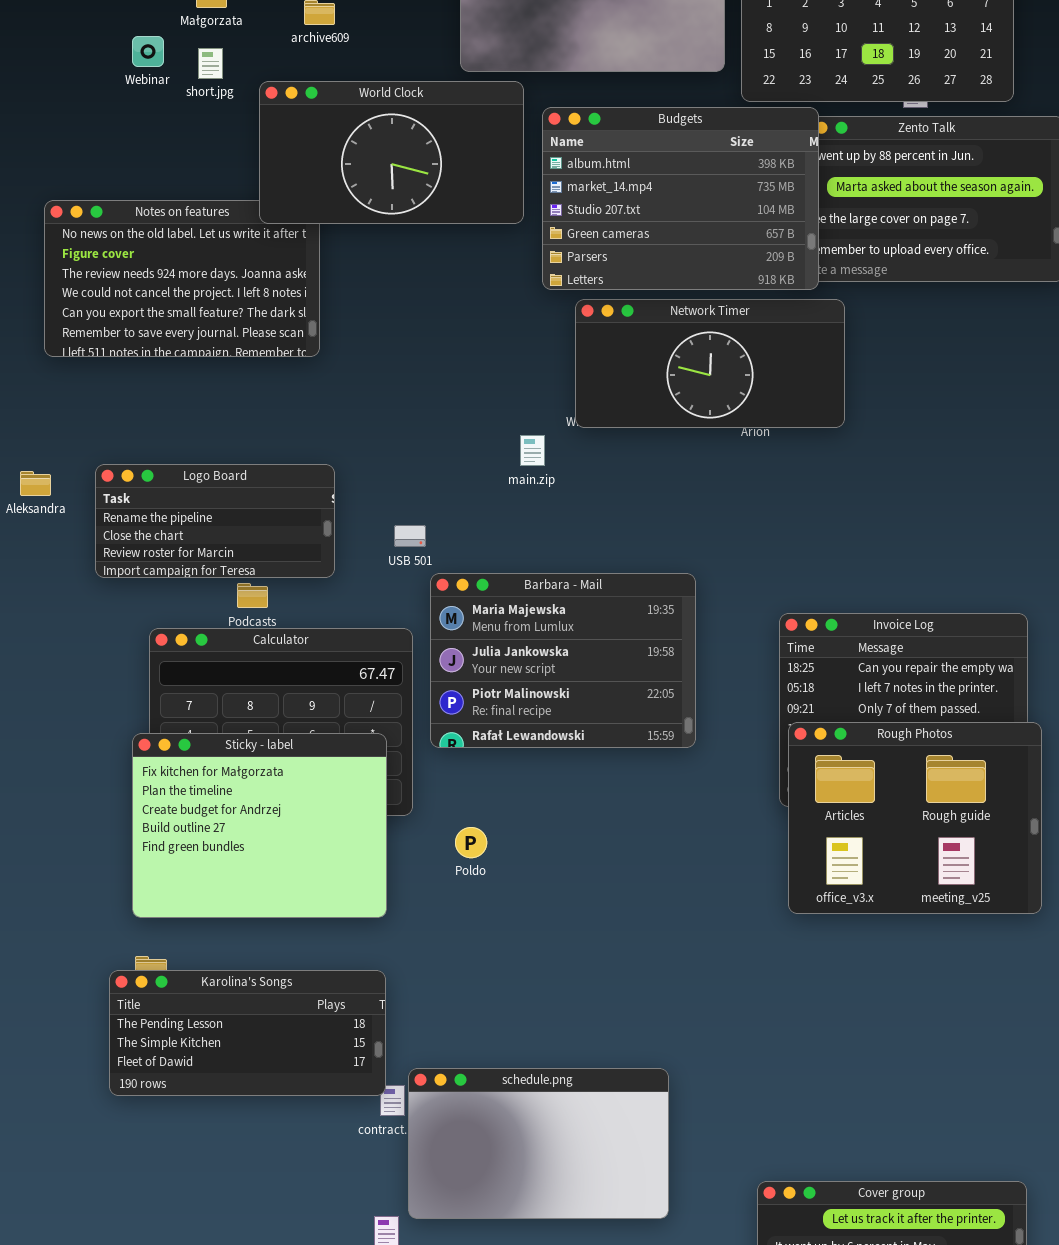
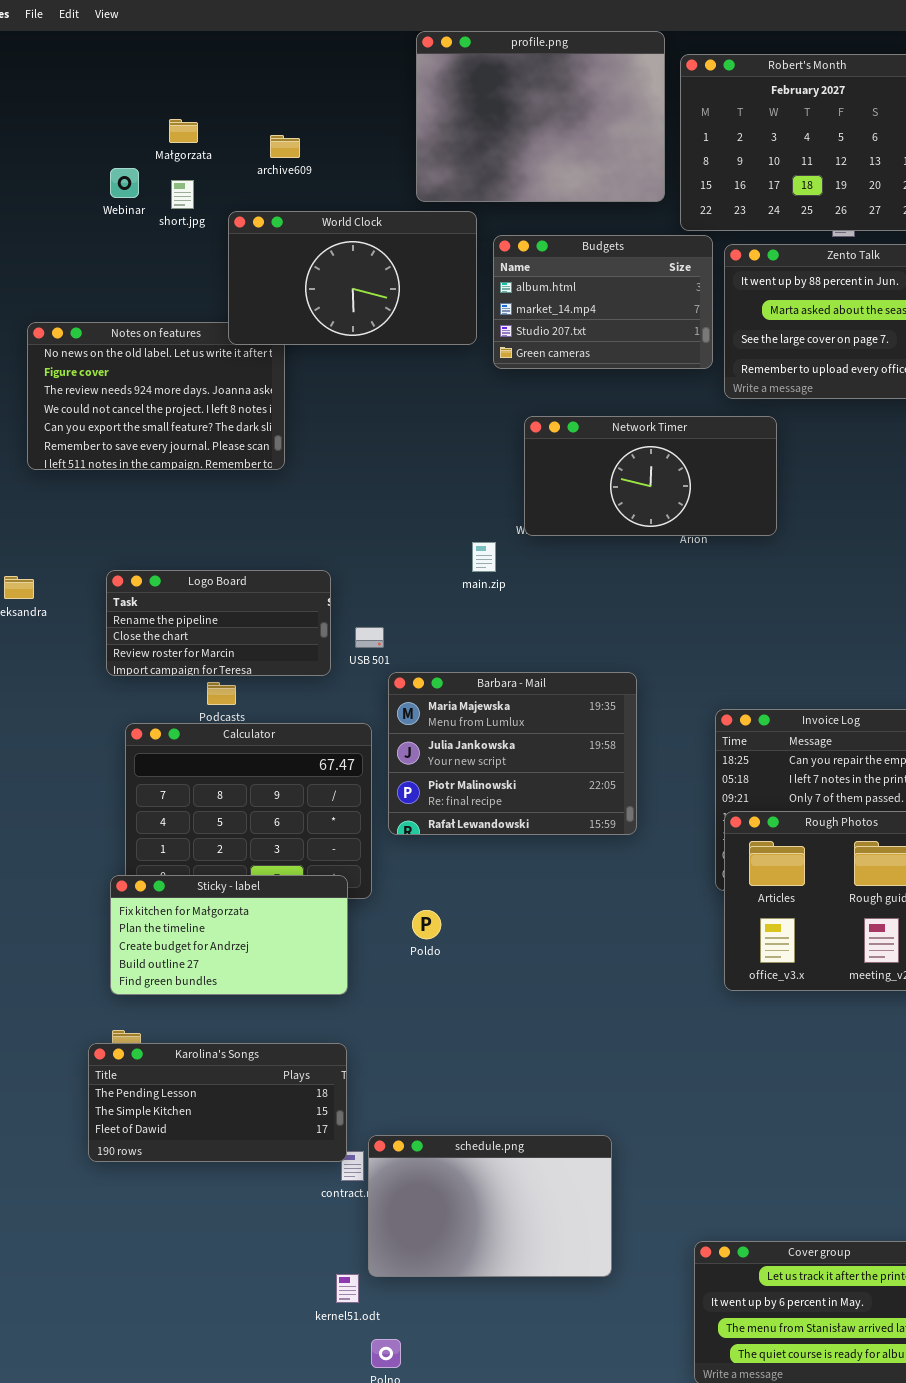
Budgets: [542,107,819,290] -> [493,235,713,369], resized
Logo Board: [95,464,335,578] -> [106,570,331,676], moved
Sticky - label: [132,733,387,918] -> [110,875,348,995], resized

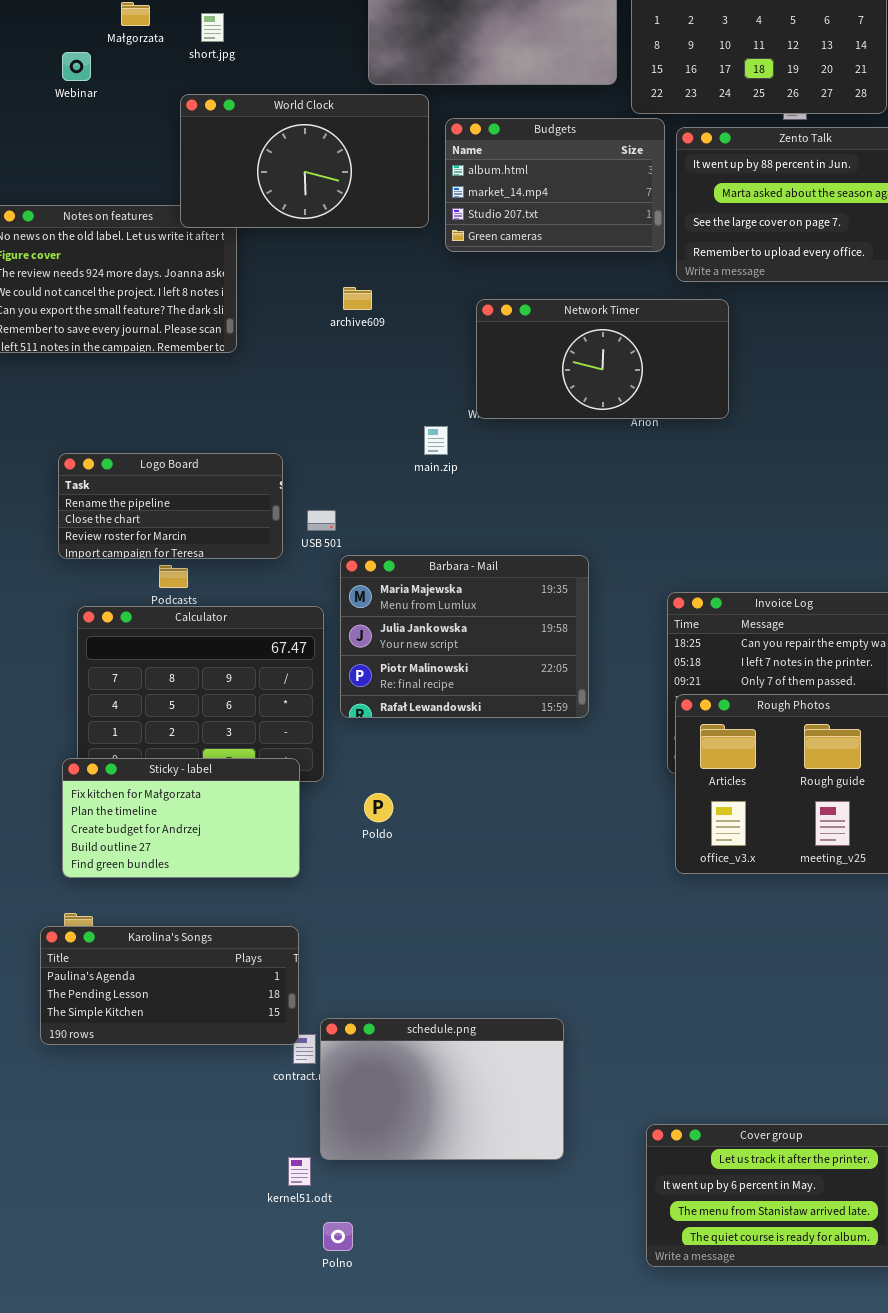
archive609: [270,135,300,158] -> [343,287,372,310], moved
short.jpg: [171,180,194,209] -> [201,13,224,42], moved
Karolina's Songs: [88,1043,347,1162] -> [40,926,299,1045], scrolled up 1 row

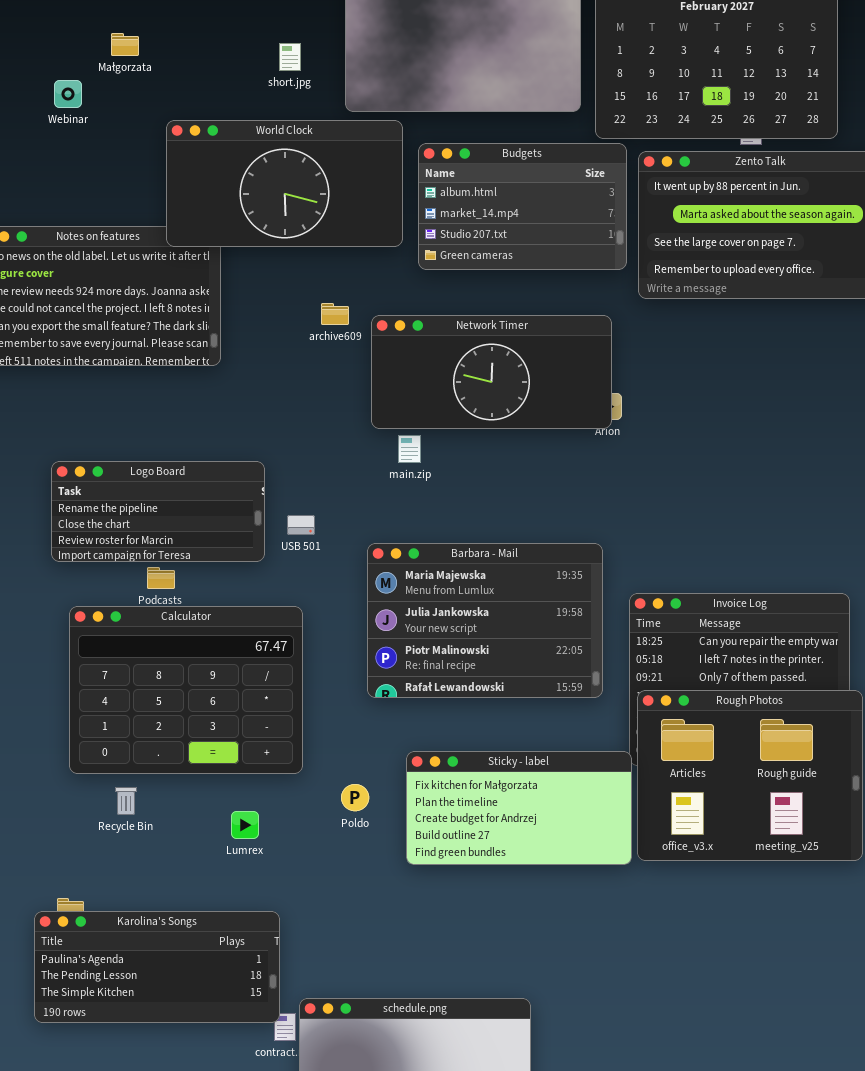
short.jpg: [201,13,224,42] -> [279,43,301,71], moved
Network Timer: [476,299,729,419] -> [371,315,612,429], moved
Barbara - Mail: [340,555,589,718] -> [367,543,603,698], moved
Sticky - label: [62,758,300,878] -> [406,751,632,865], moved

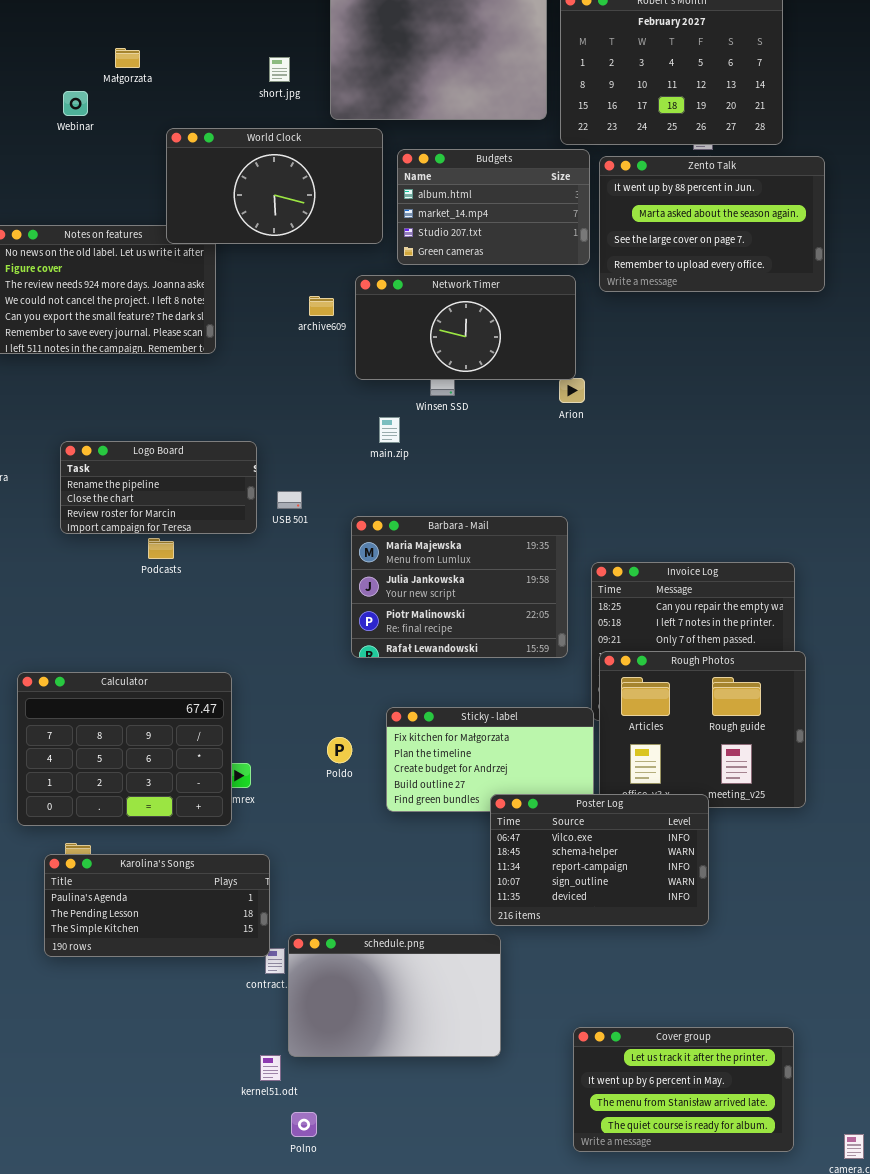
Network Timer: [371,315,612,429] -> [355,275,576,380], moved
Calculator: [69,606,303,774] -> [17,672,232,826], moved
Poster Log: none -> [490,794,709,926], opened

